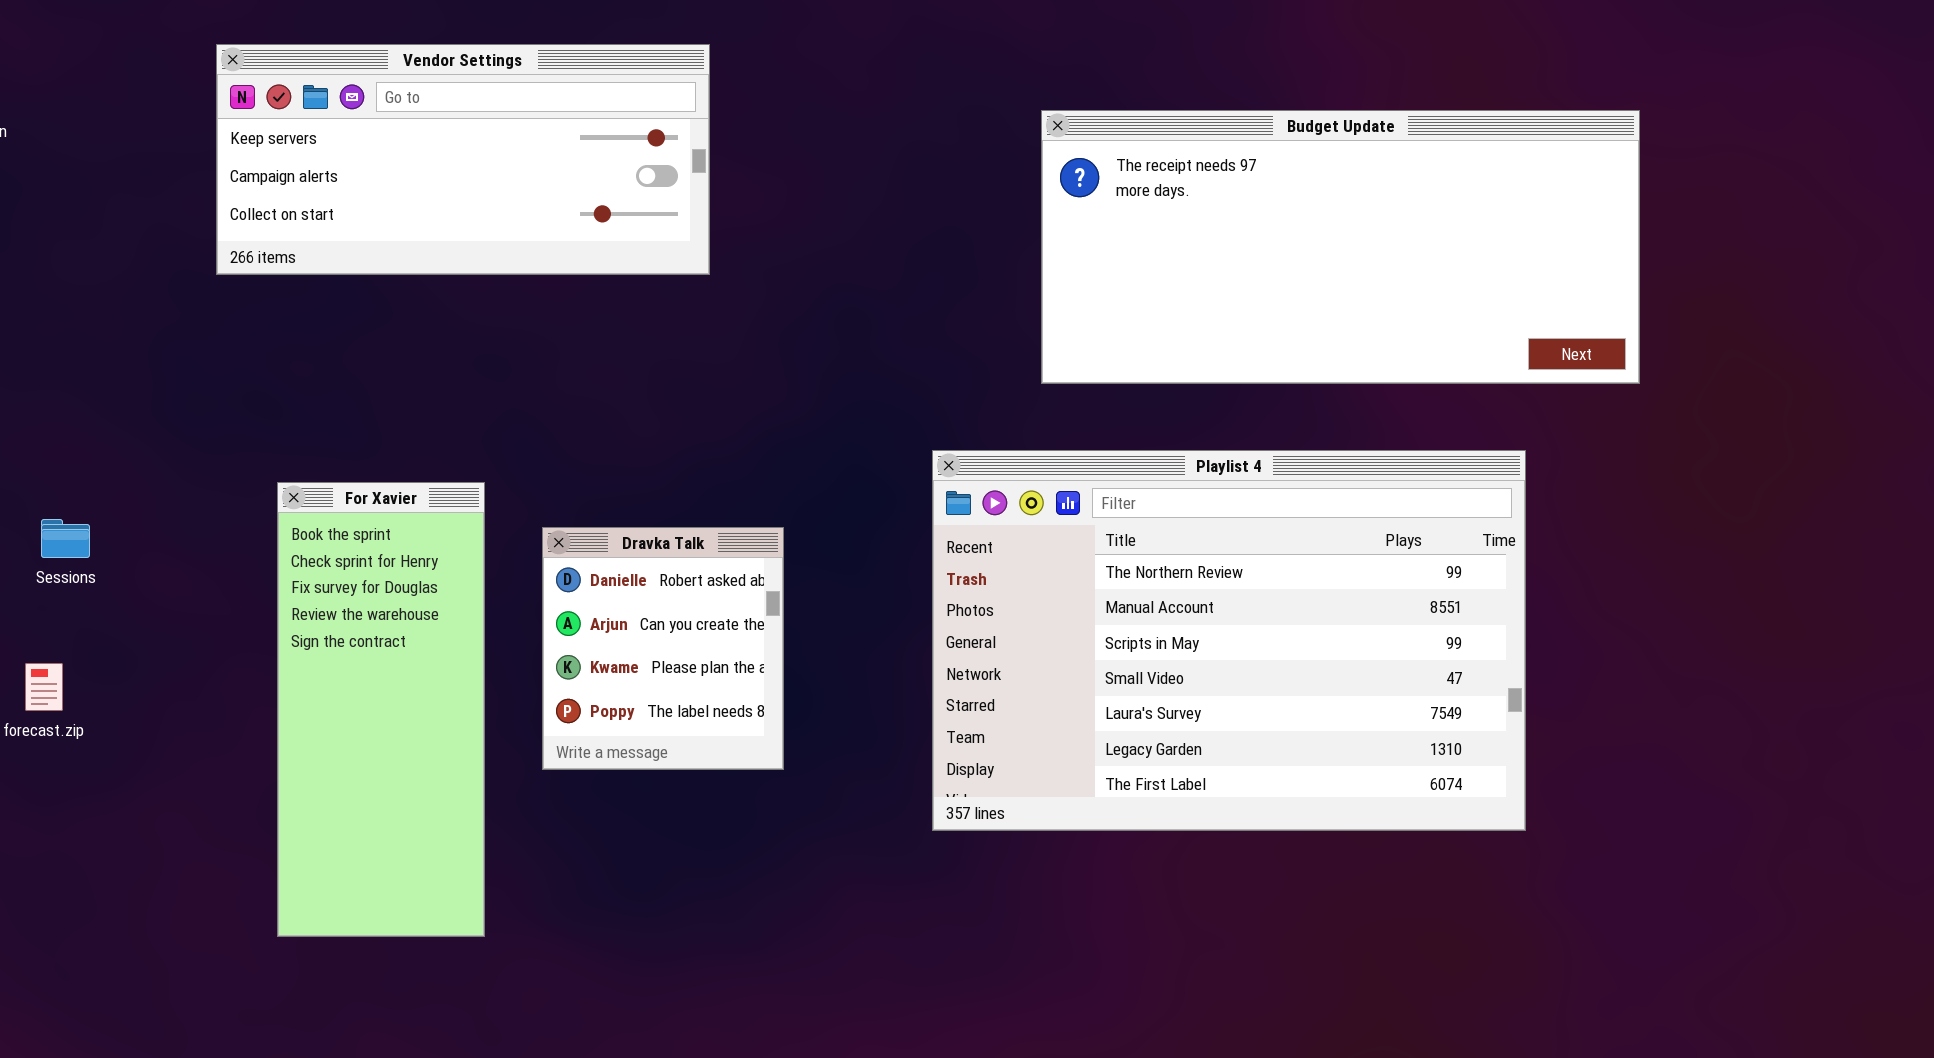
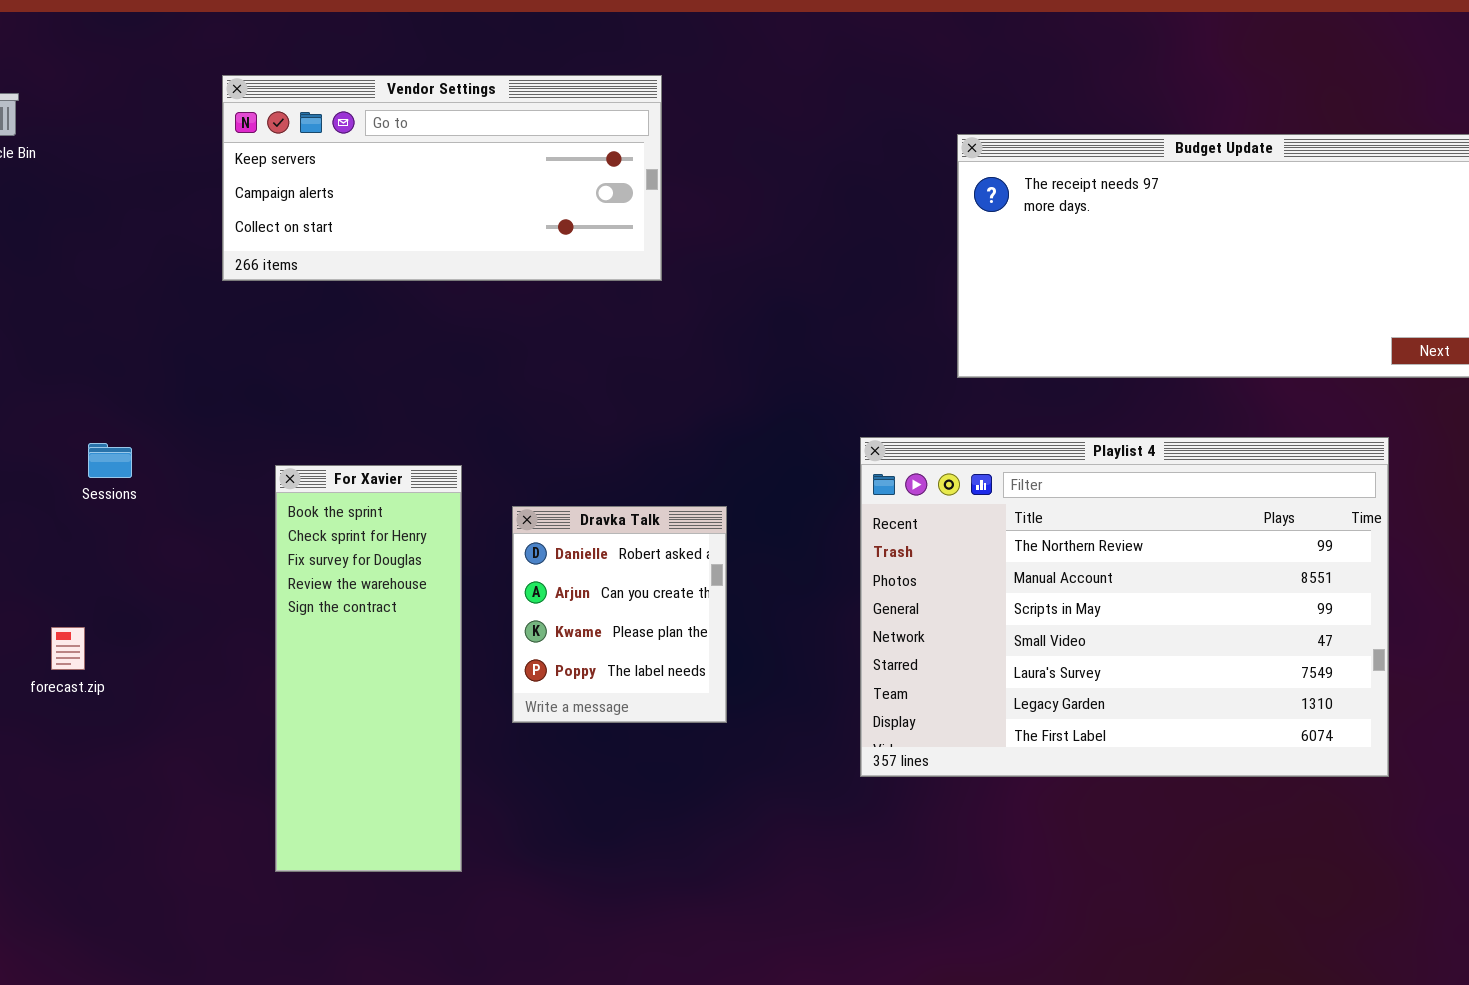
Sessions: [41,519,90,558] -> [88,443,132,478], moved

